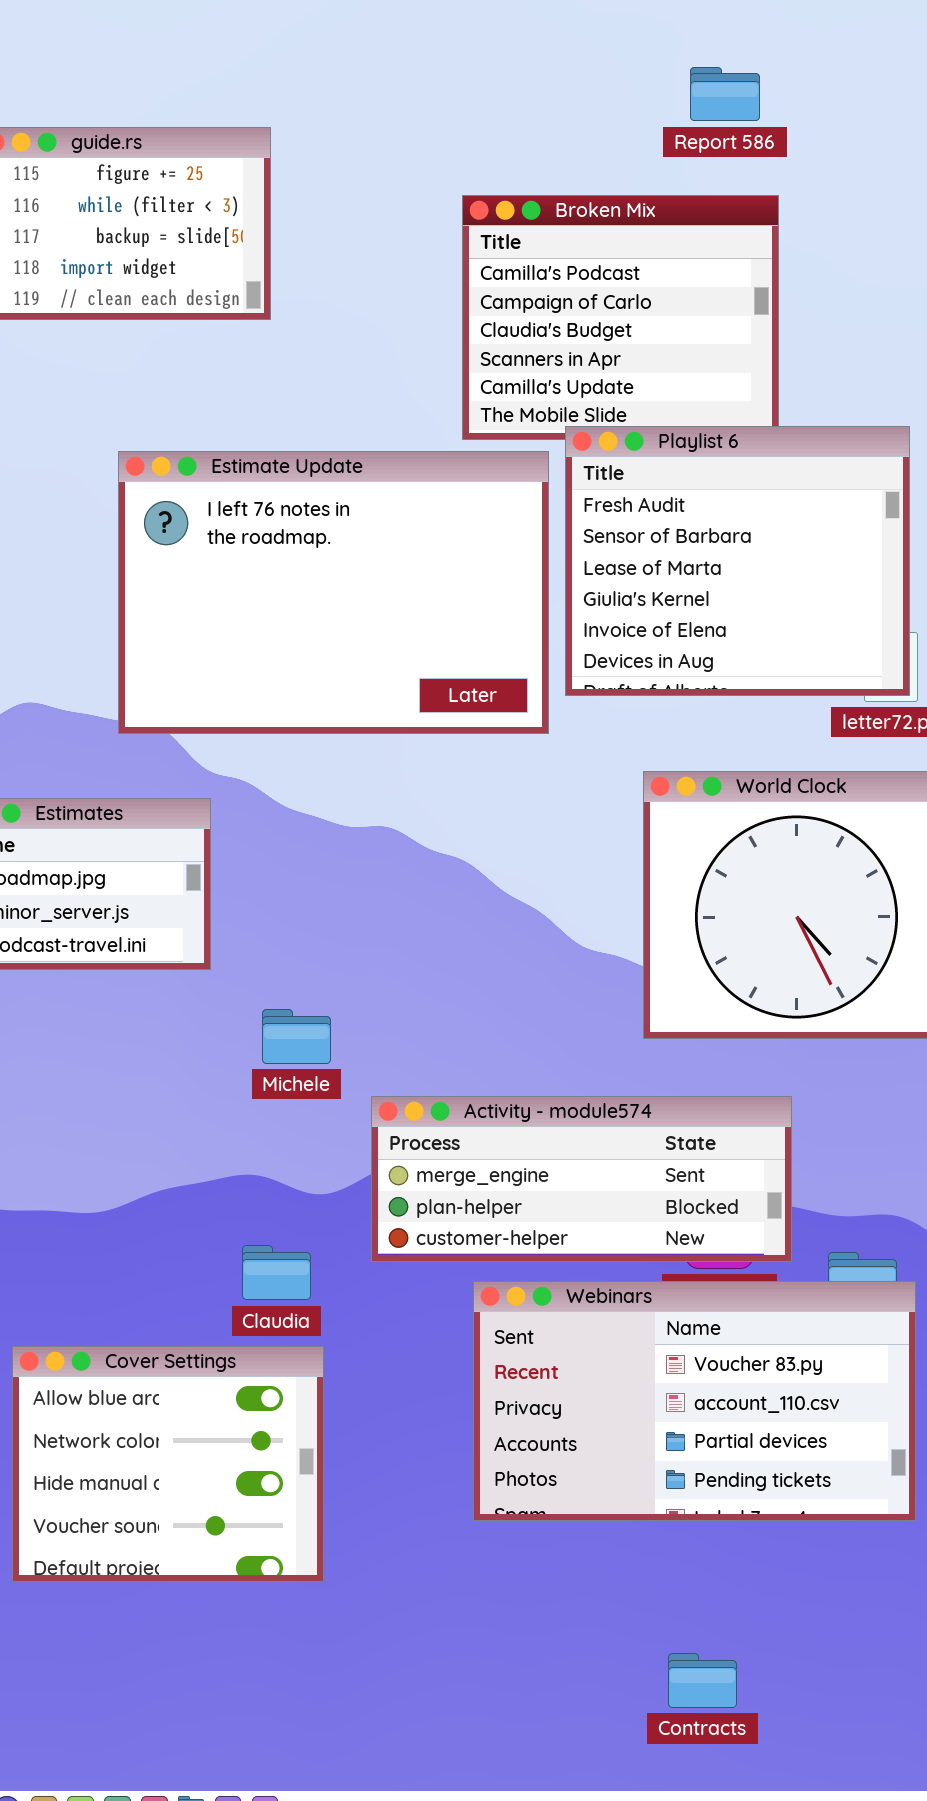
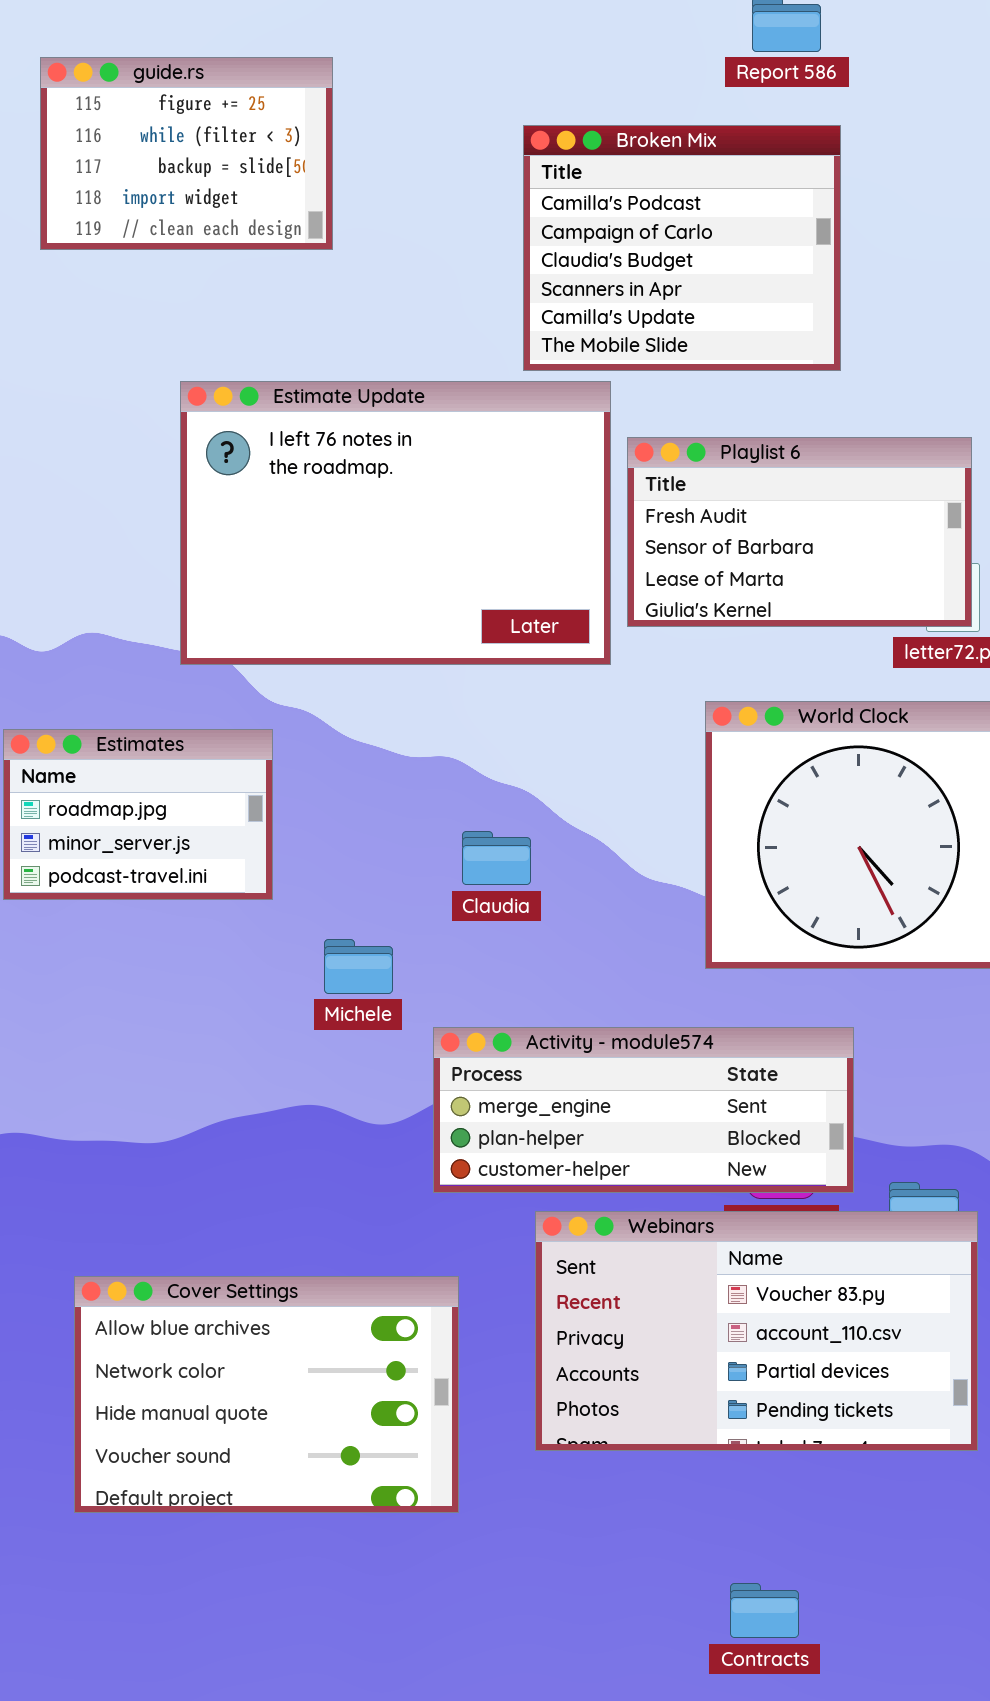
Playlist 6: [565,426,910,696] -> [627,437,972,627], resized
Claudia: [242,1245,311,1300] -> [462,831,531,885], moved
Cover Settings: [12,1346,324,1582] -> [74,1276,459,1513], resized

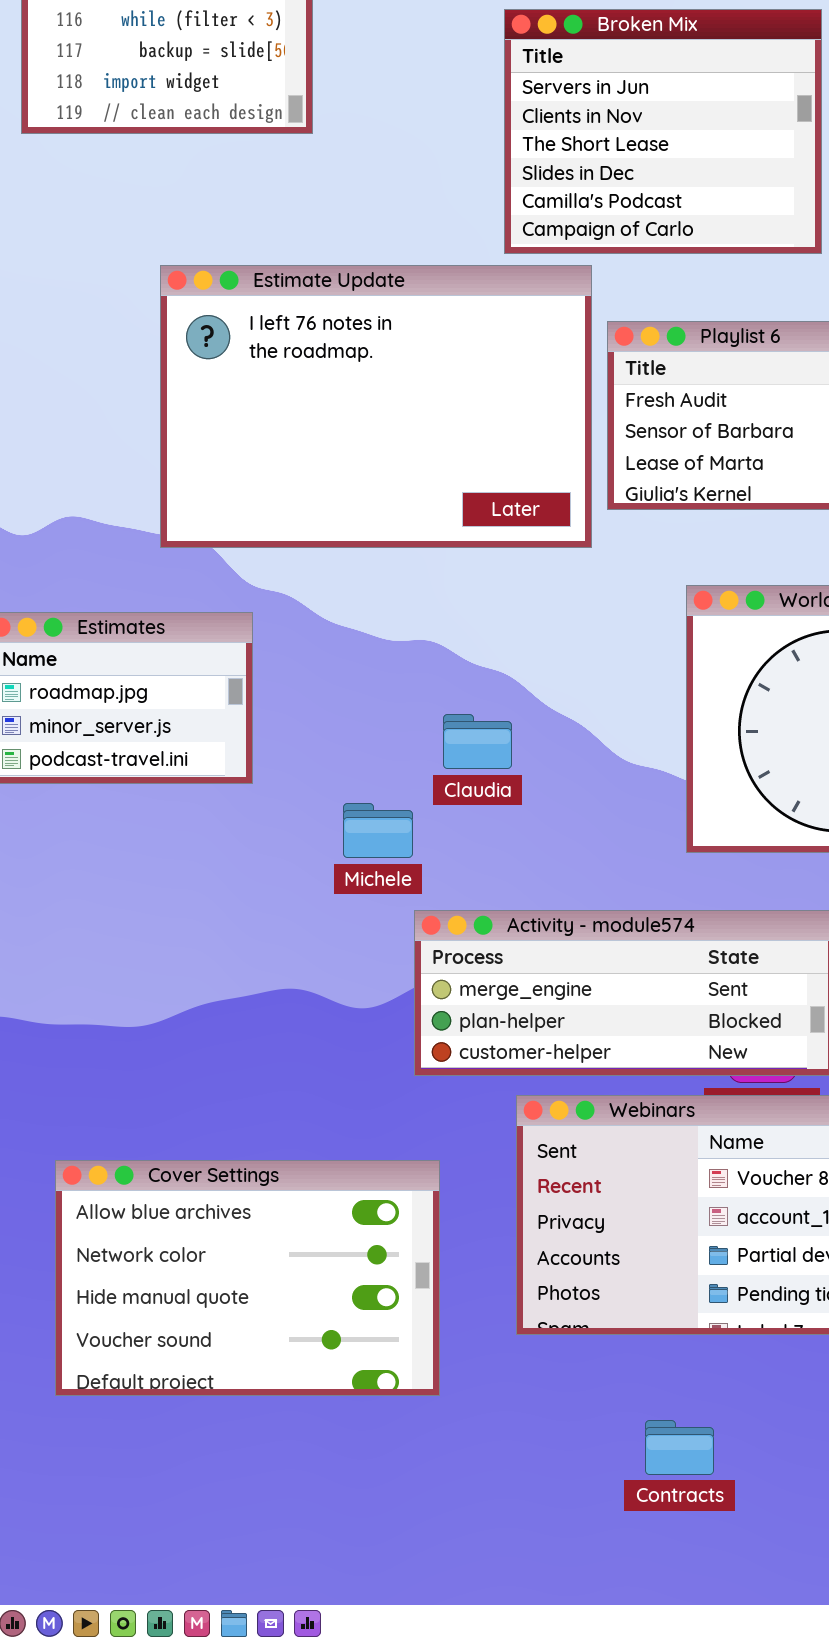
Broken Mix: [523,125,841,371] -> [504,9,822,254], scrolled up 4 rows
Michele: [324,939,393,994] -> [343,803,413,858], moved
Contracts: [730,1583,799,1638] -> [645,1420,714,1475], moved

